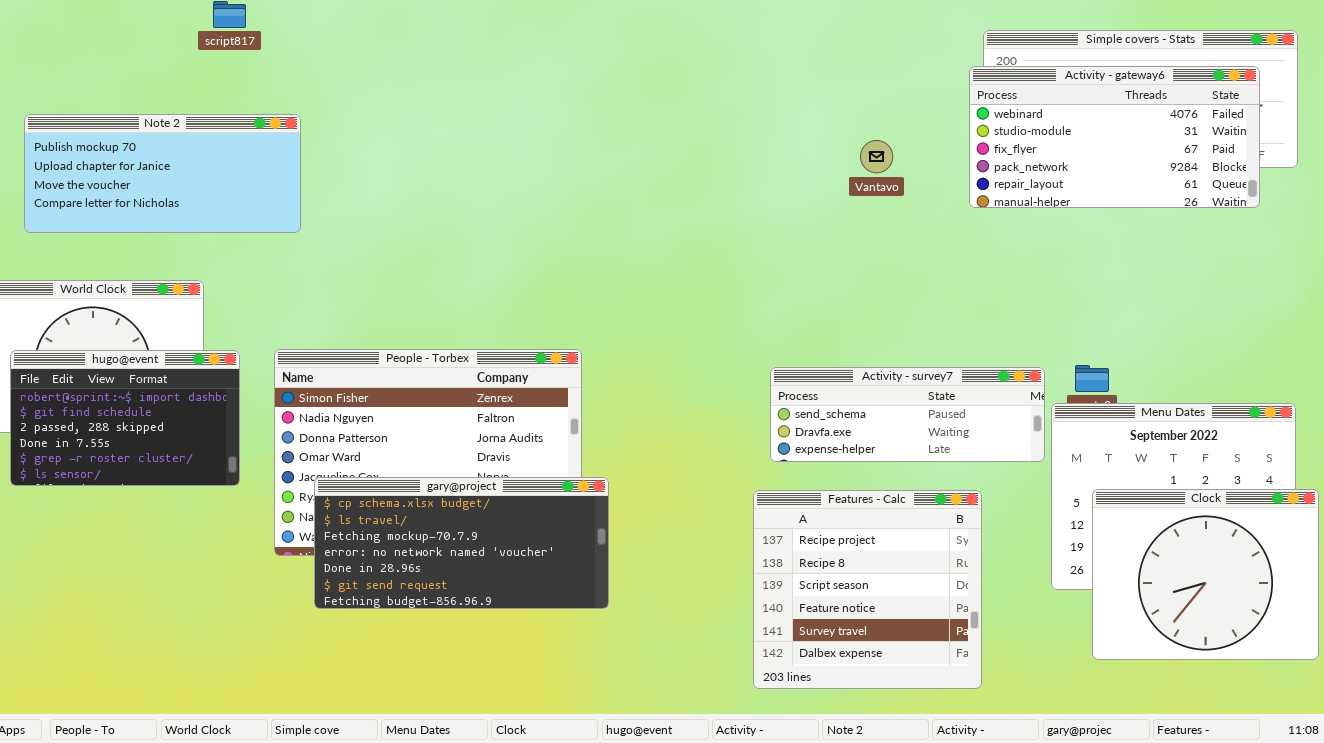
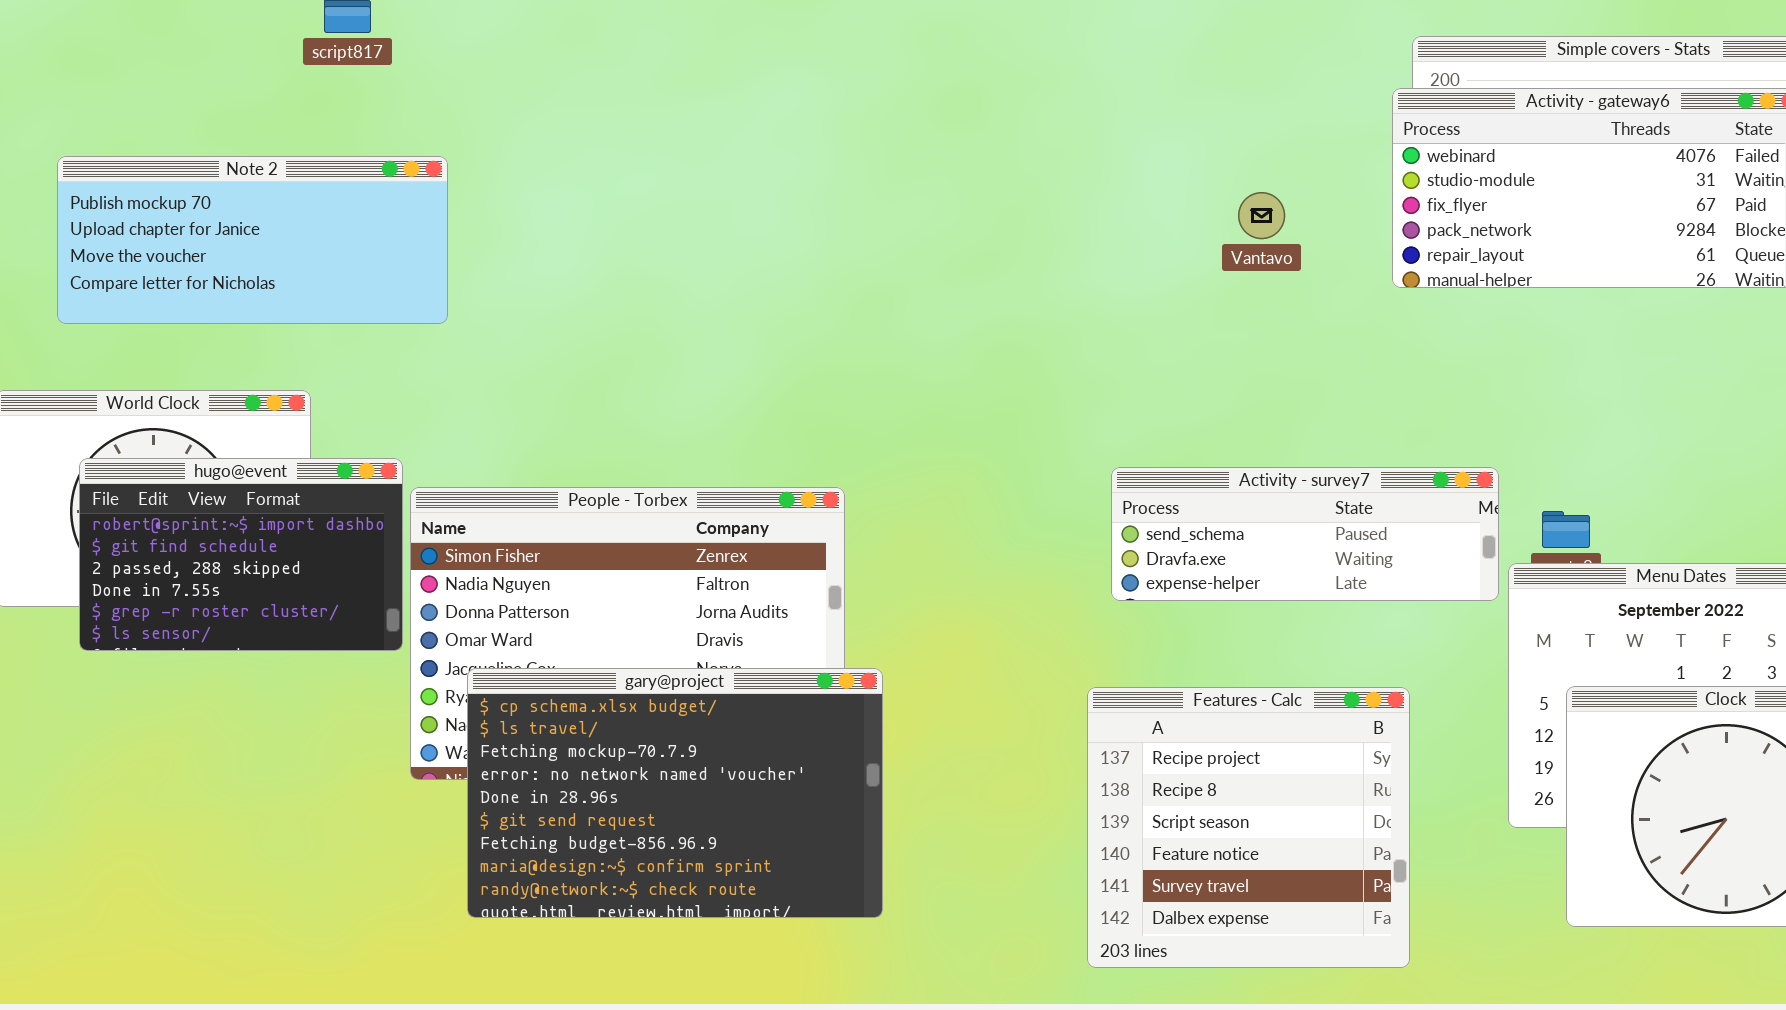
hugo@event: [10,350,240,486] -> [79,458,403,651], moved
Activity - survey7: [770,367,1045,462] -> [1111,467,1499,601], moved
gary@project: [314,477,609,609] -> [467,668,883,918], resized

